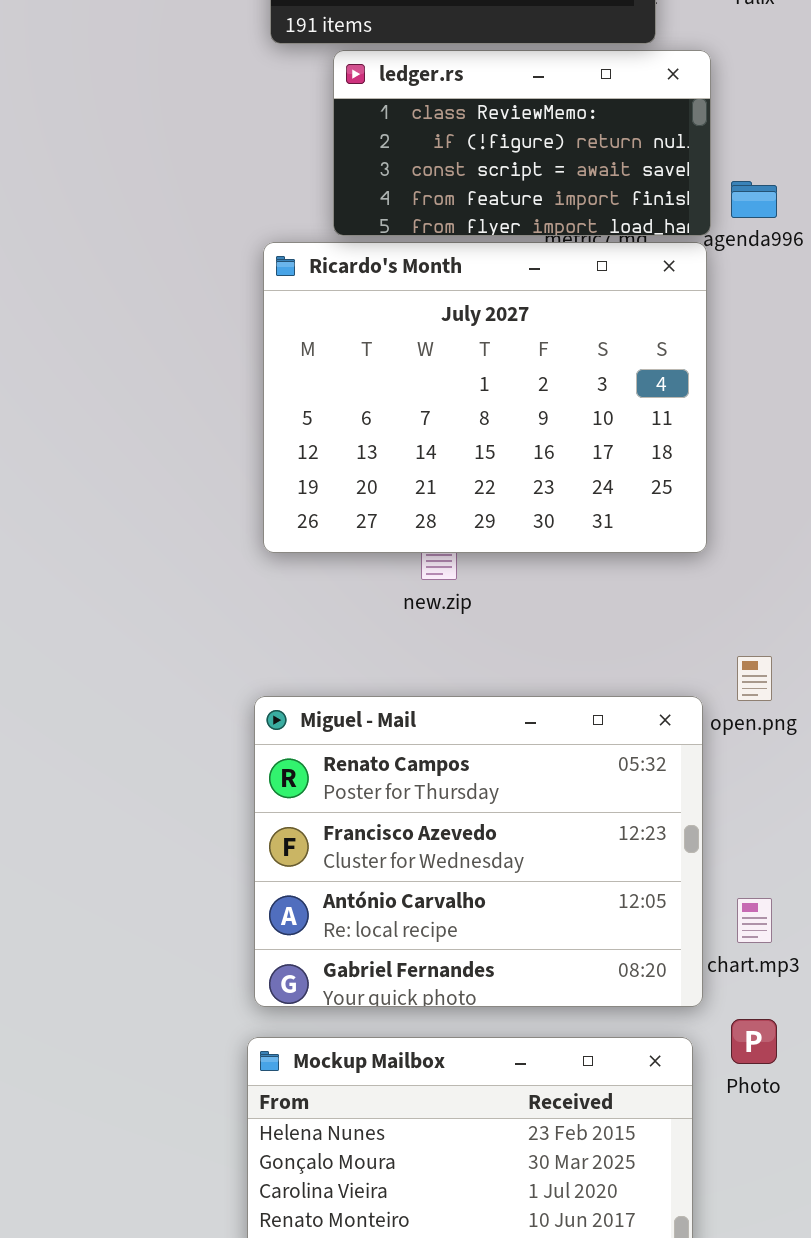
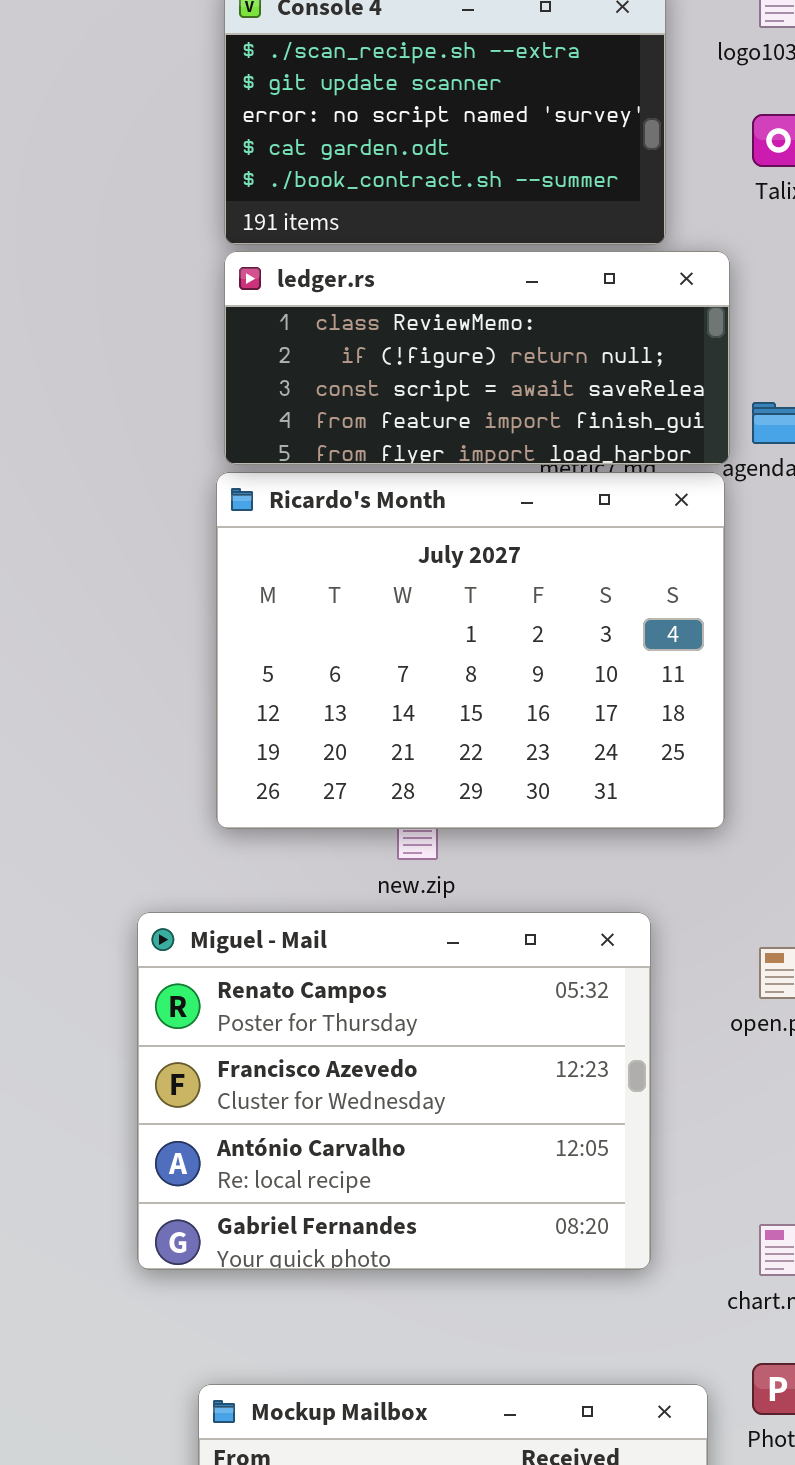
ledger.rs: [333,50,711,236] -> [224,251,730,465], resized
Miguel - Mail: [254,696,703,1007] -> [137,912,651,1270], moved

